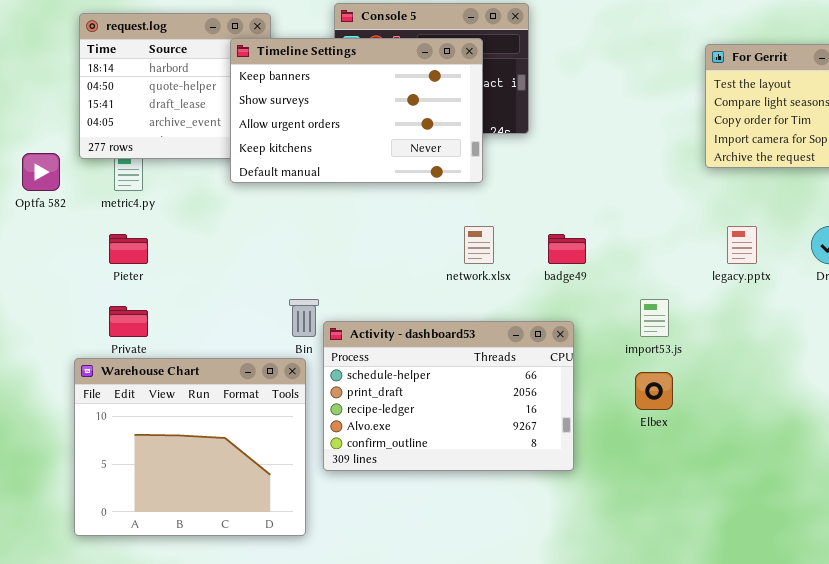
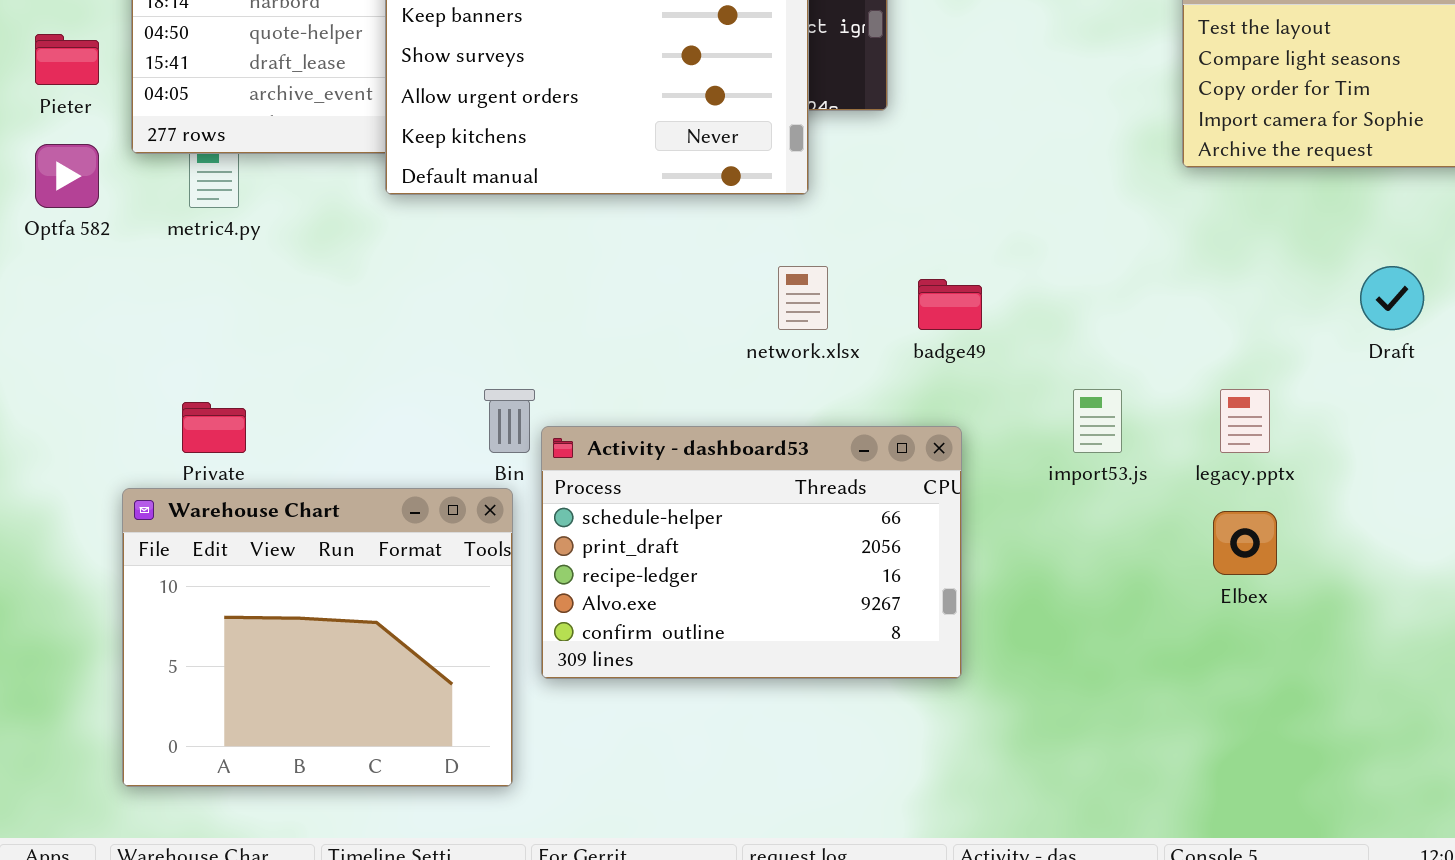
legacy.pptx: [727,226,757,264] -> [1220,389,1270,453], moved
Pieter: [109,234,148,264] -> [35,34,99,85], moved
Elbex: [635,372,673,410] -> [1213,511,1277,575], moved

